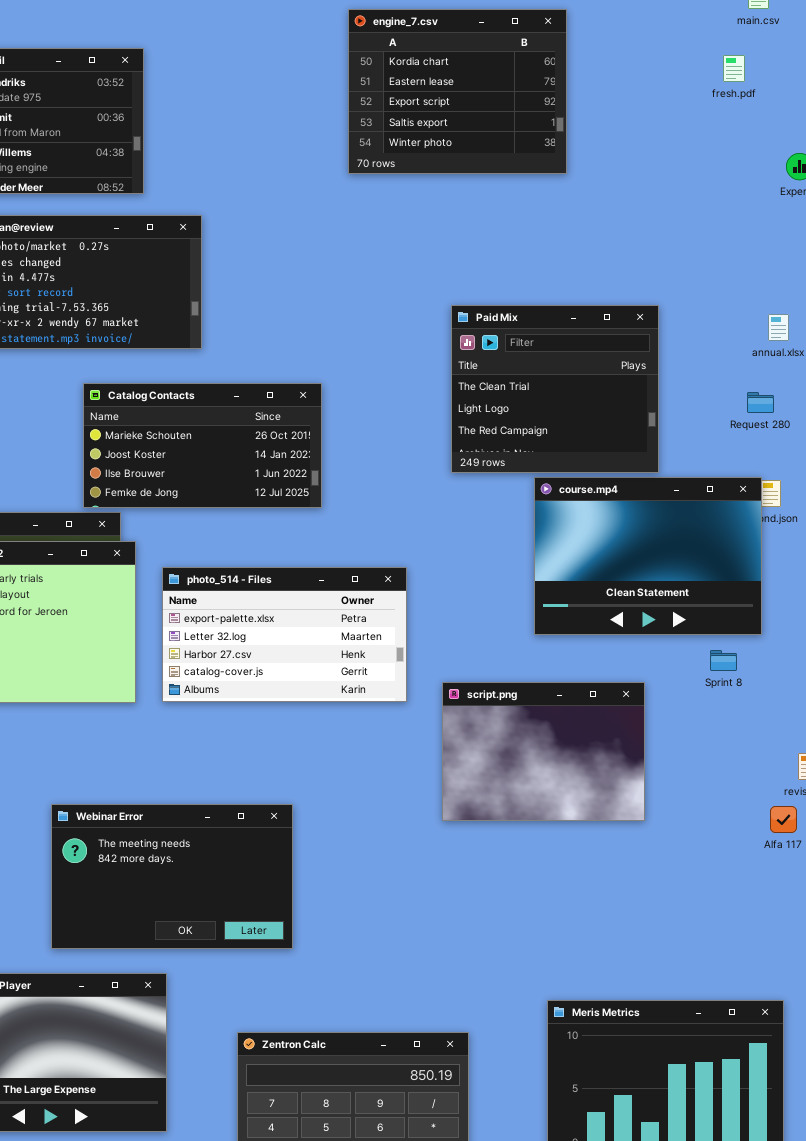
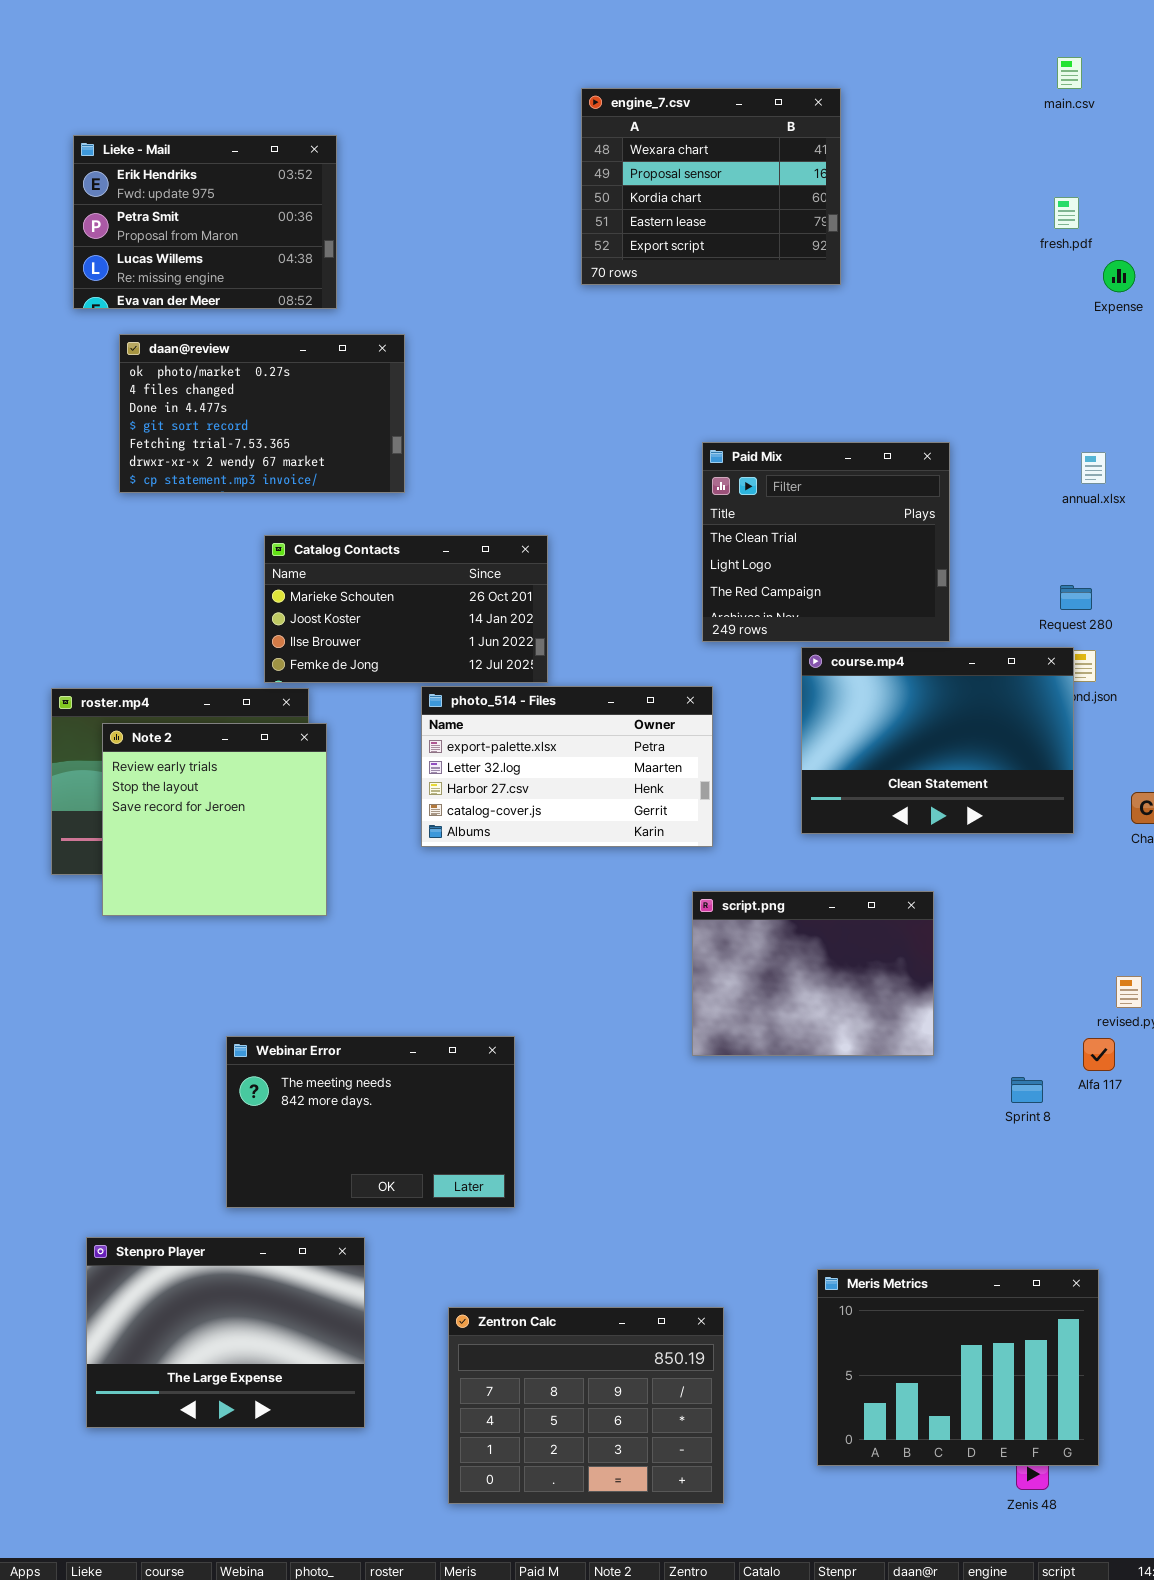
engine_7.csv: [348,9,567,174] -> [581,88,841,285], scrolled up 2 rows
fresh.pdf: [723,55,745,82] -> [1054,197,1079,229], moved
Request 280: [747,392,774,413] -> [1060,585,1092,610], moved
photo_514 - Files: [162,567,407,702] -> [421,686,713,847], moved
Sprint 8: [710,650,737,671] -> [1011,1077,1043,1103], moved

